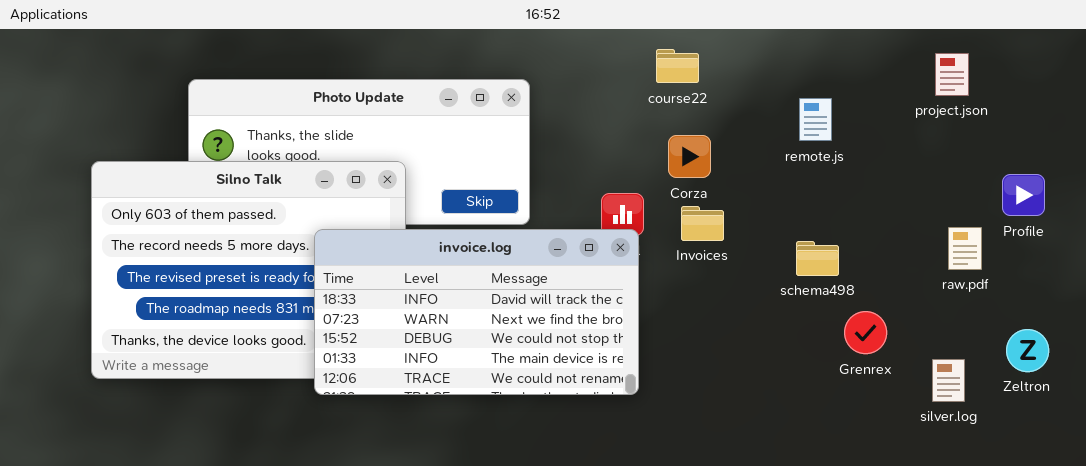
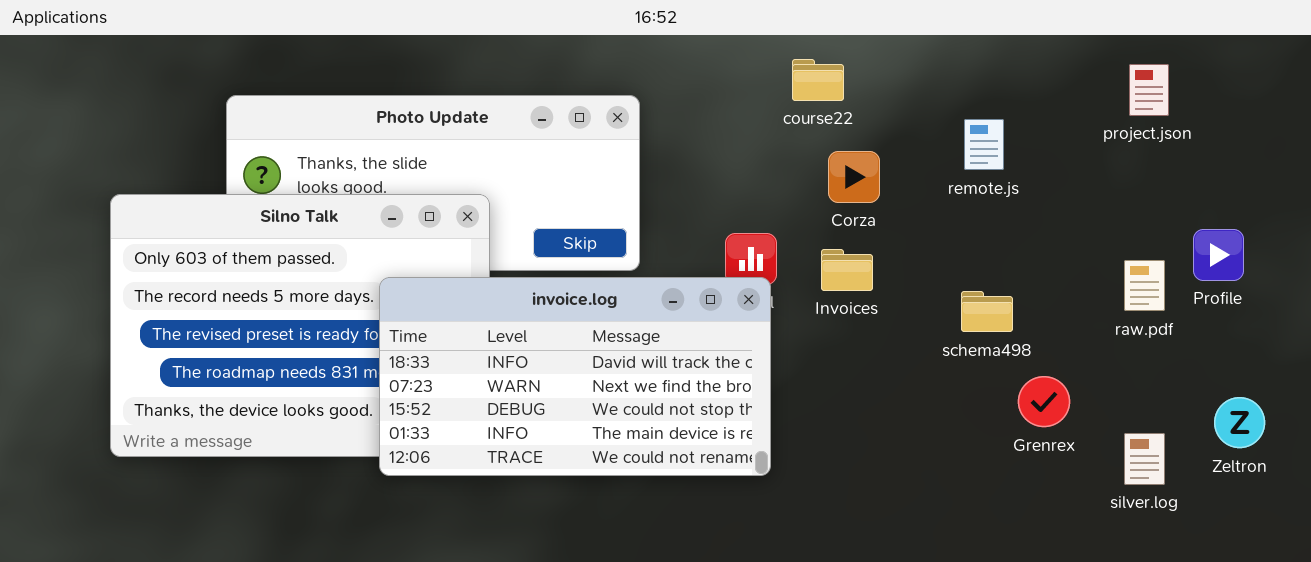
Corza: [668,135,711,178] -> [828,151,880,203], moved
Profile: [1002,174,1045,216] -> [1193,229,1244,281], moved
raw.pdf: [948,227,982,270] -> [1124,260,1165,311], moved

